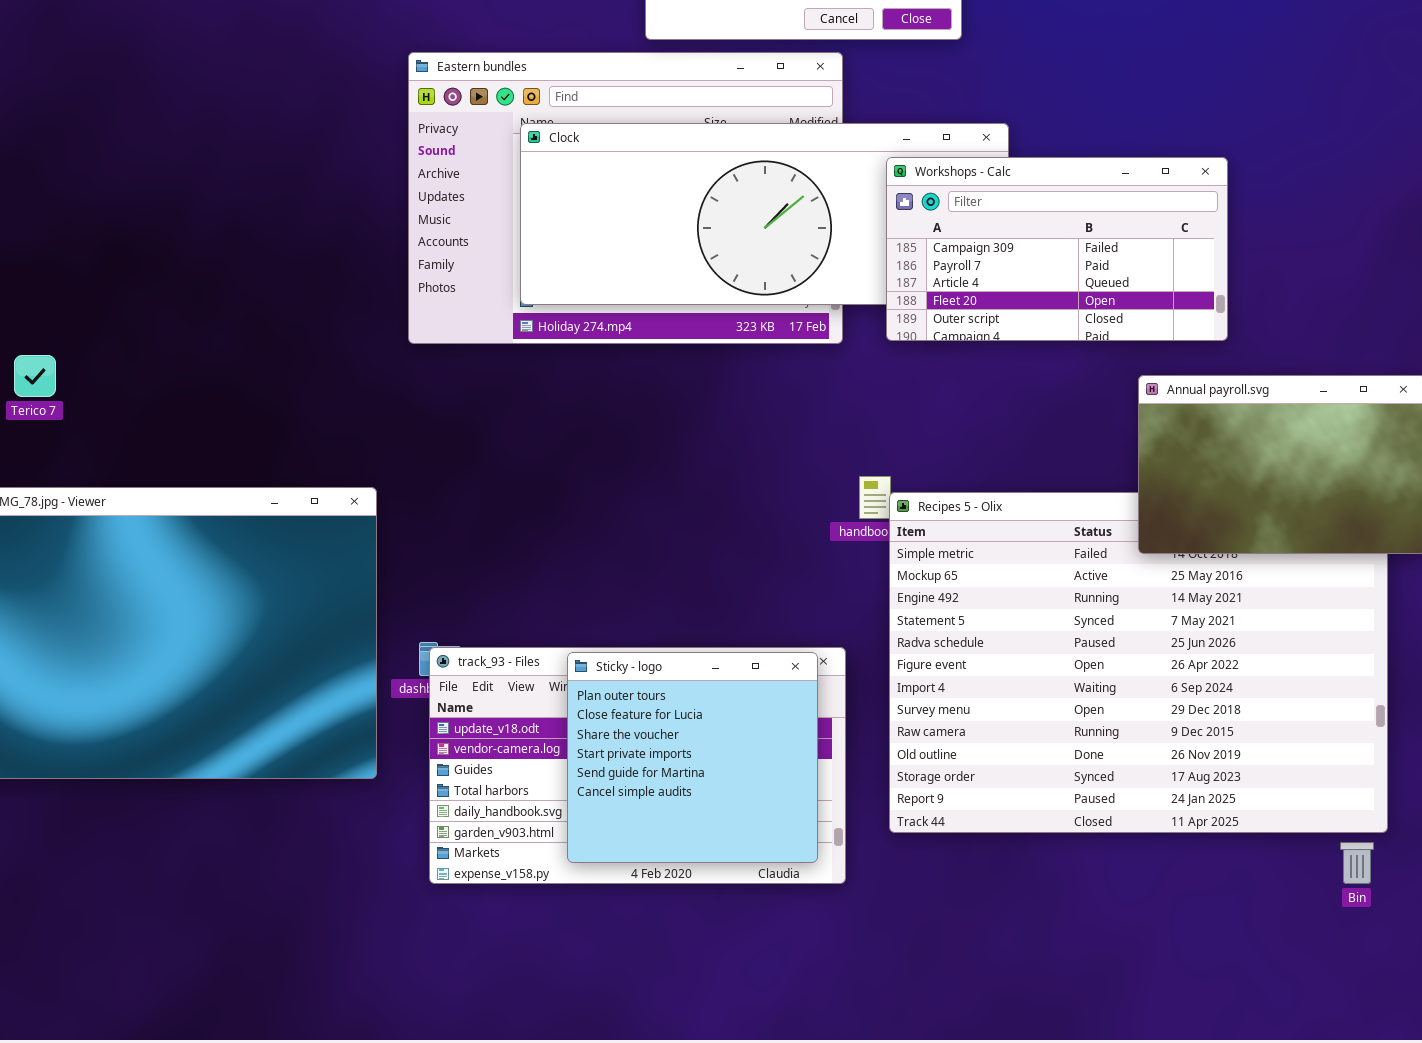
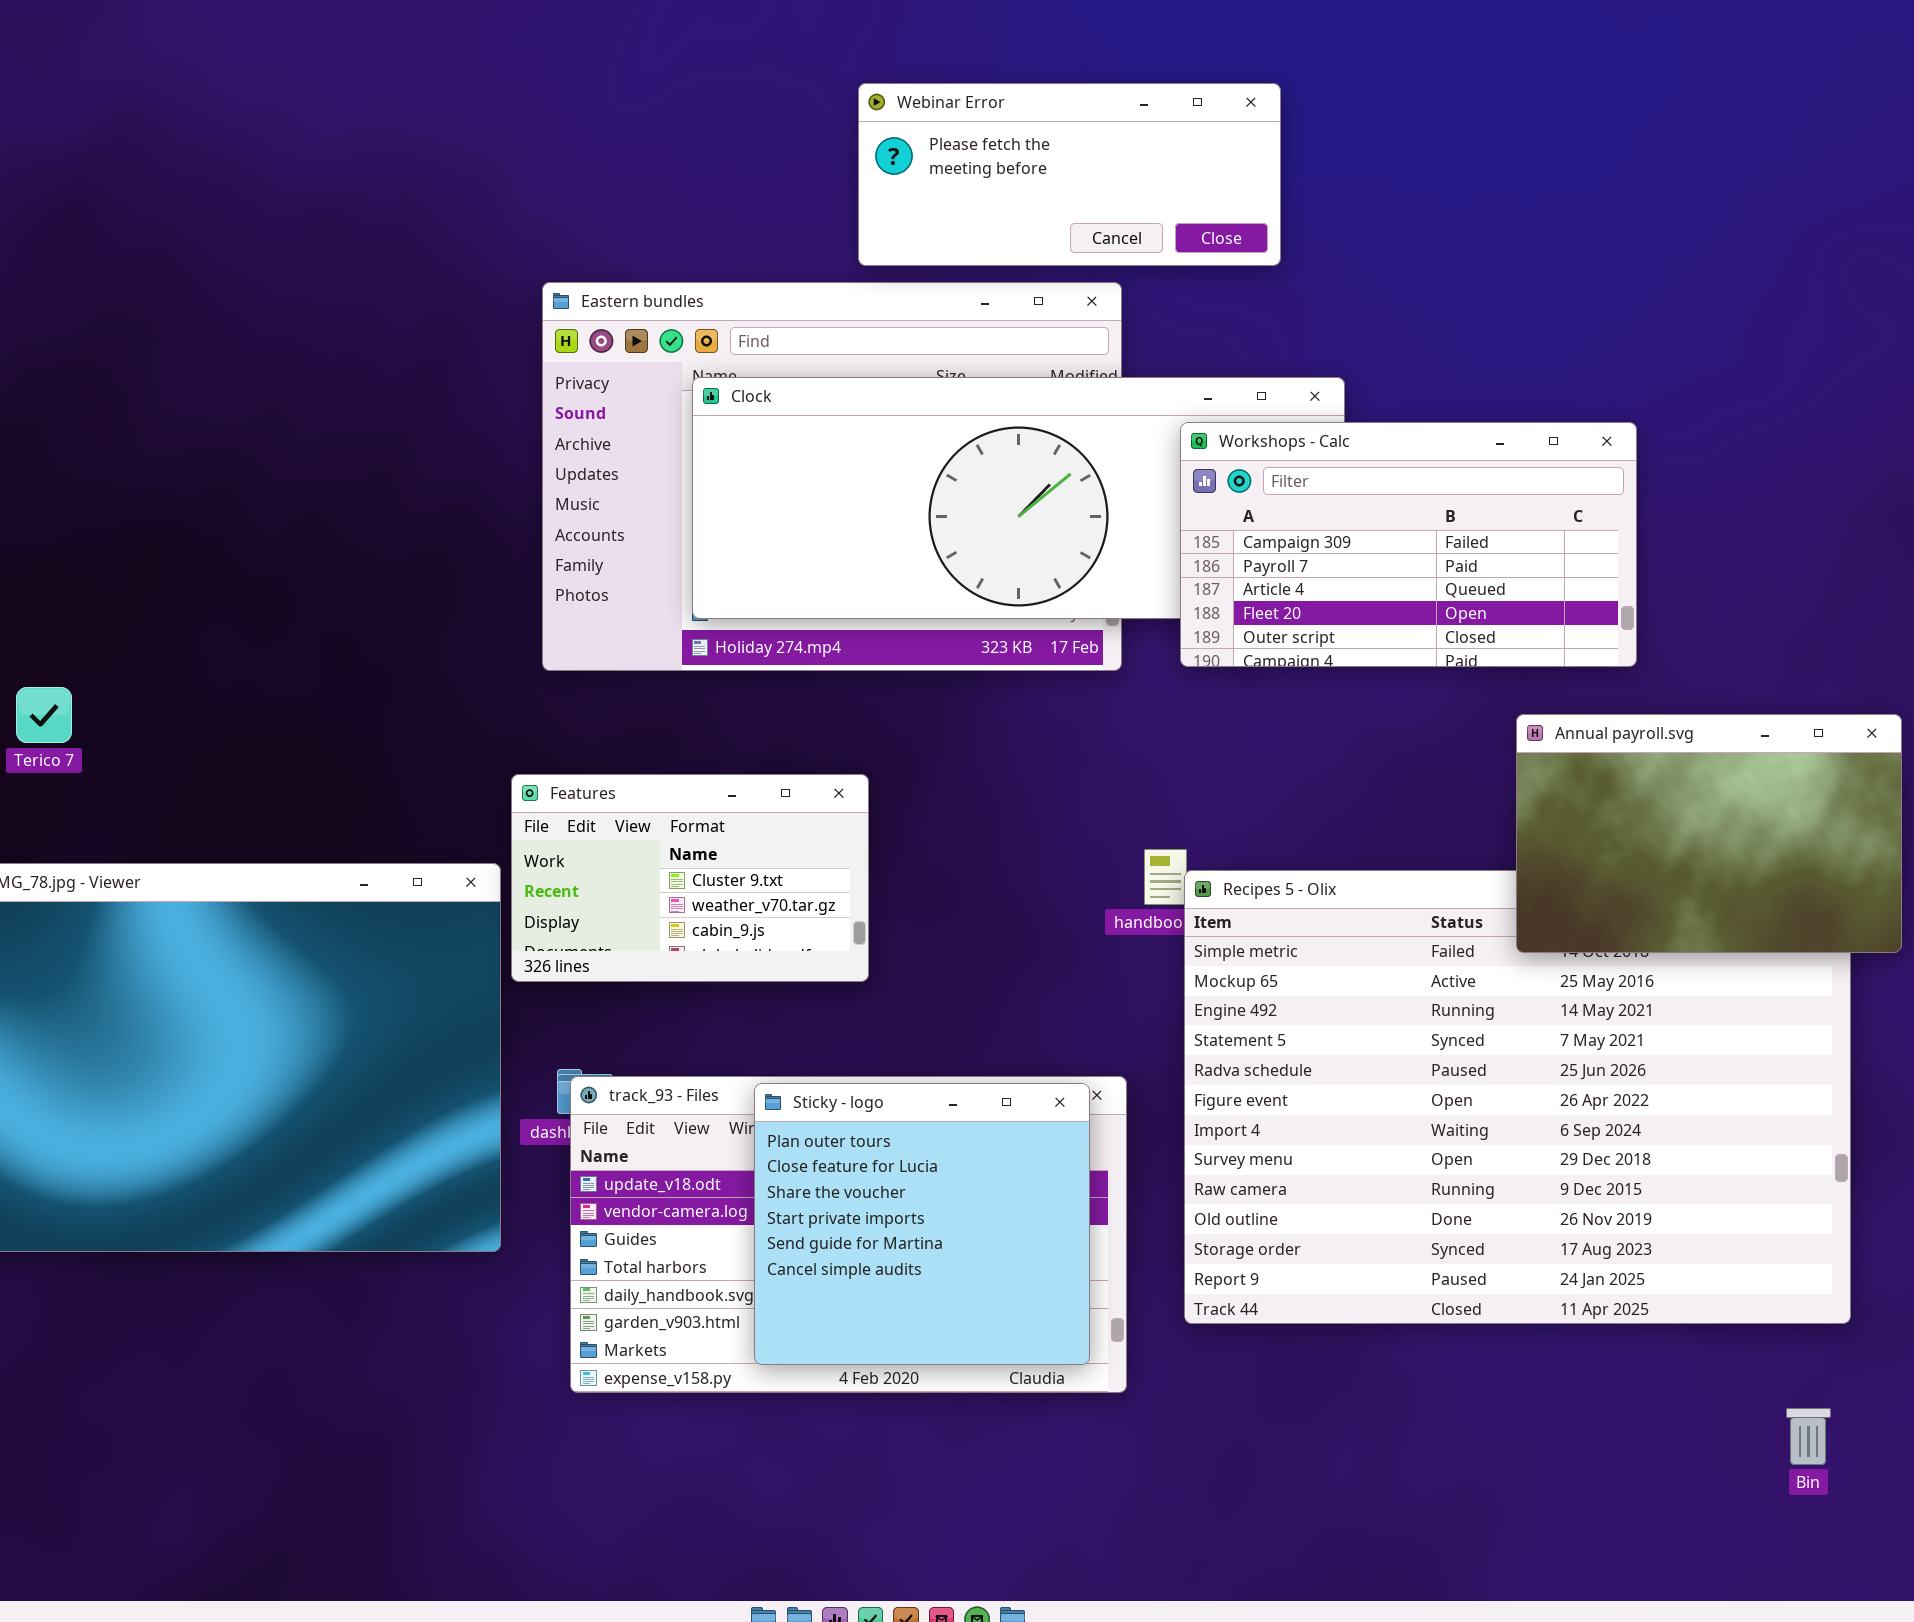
Features: none -> [511,774,869,982], opened
Bin: [1340,842,1374,884] -> [1786,1408,1831,1465], moved

